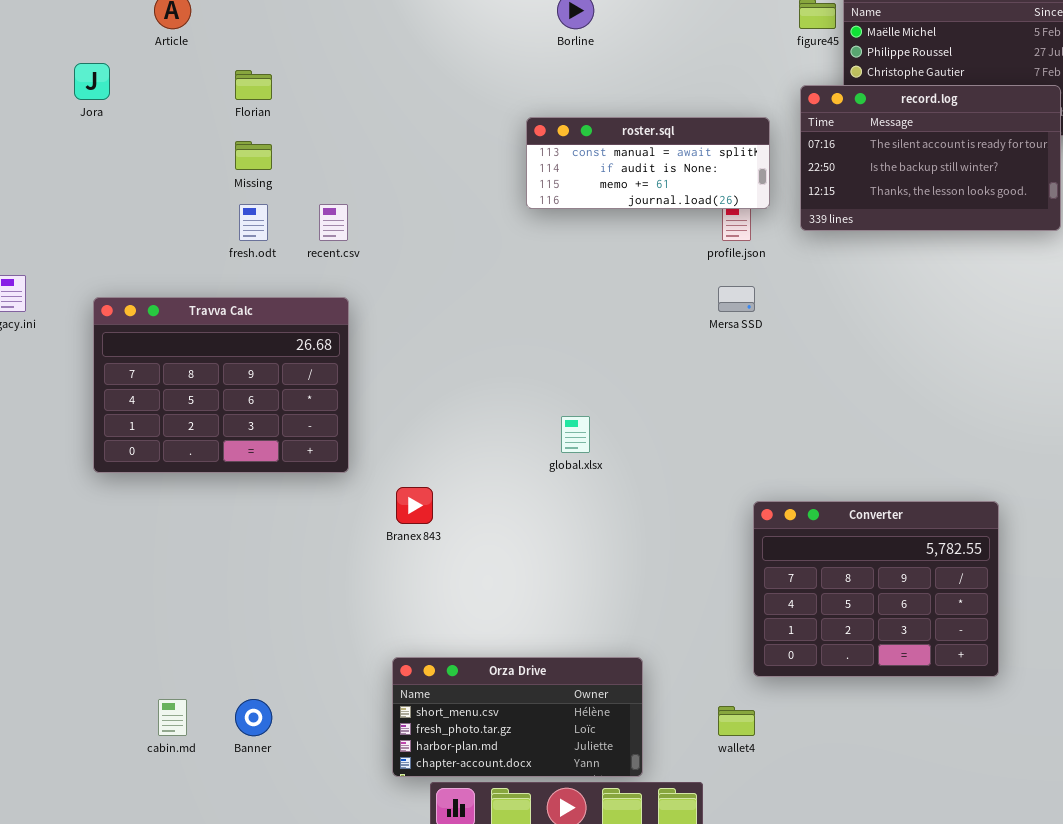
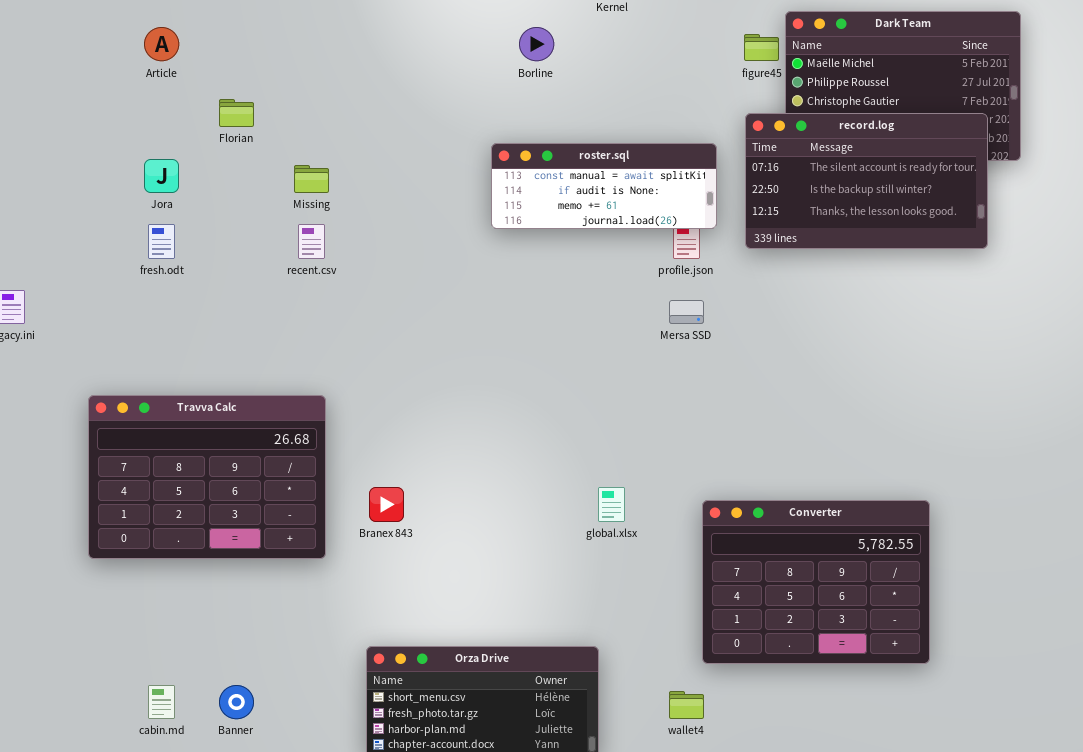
Jora: [74,63,110,100] -> [144,159,179,193], moved
Missing: [235,141,272,170] -> [294,165,329,193], moved
fresh.odt: [239,204,268,241] -> [148,224,175,259], moved
Travva Calc: [93,297,349,473] -> [88,395,326,559], moved
global.xlsx: [561,416,590,453] -> [598,487,625,522], moved

